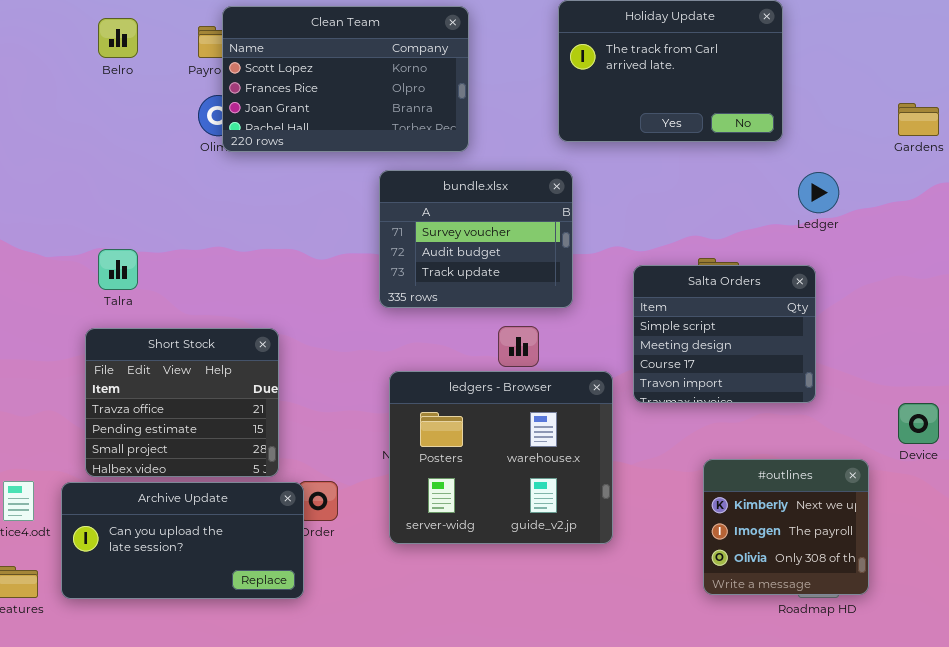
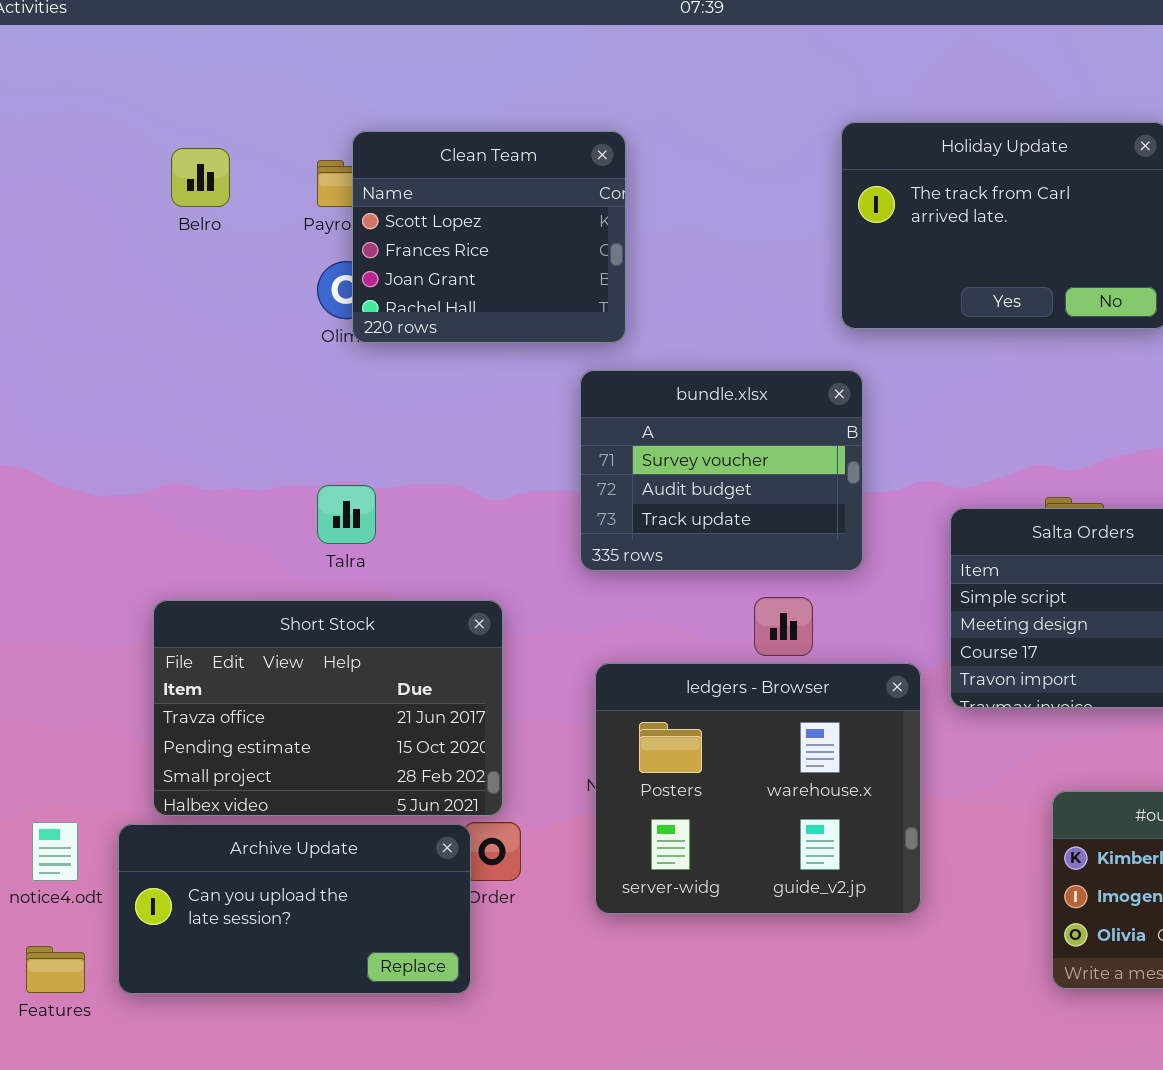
Clean Team: [222,6,469,152] -> [352,131,626,343], resized
Talra: [98,249,138,290] -> [317,485,376,544], moved
Short Stock: [85,328,279,477] -> [153,600,503,816], resized

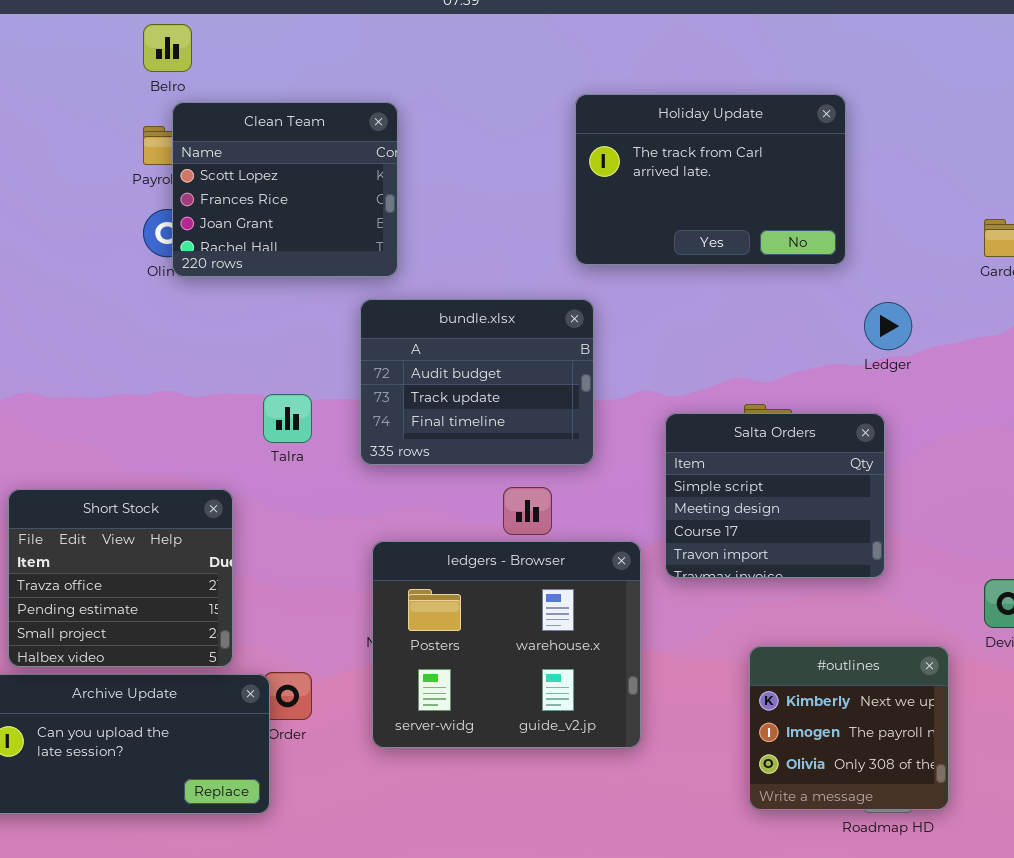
Belro: [171,148,230,207] -> [143,24,192,72], moved
bundle.xlsx: [580,370,863,571] -> [360,299,594,465], scrolled down 1 row
Talra: [317,485,376,544] -> [263,394,312,443], moved
Short Stock: [153,600,503,816] -> [8,489,233,667], resized

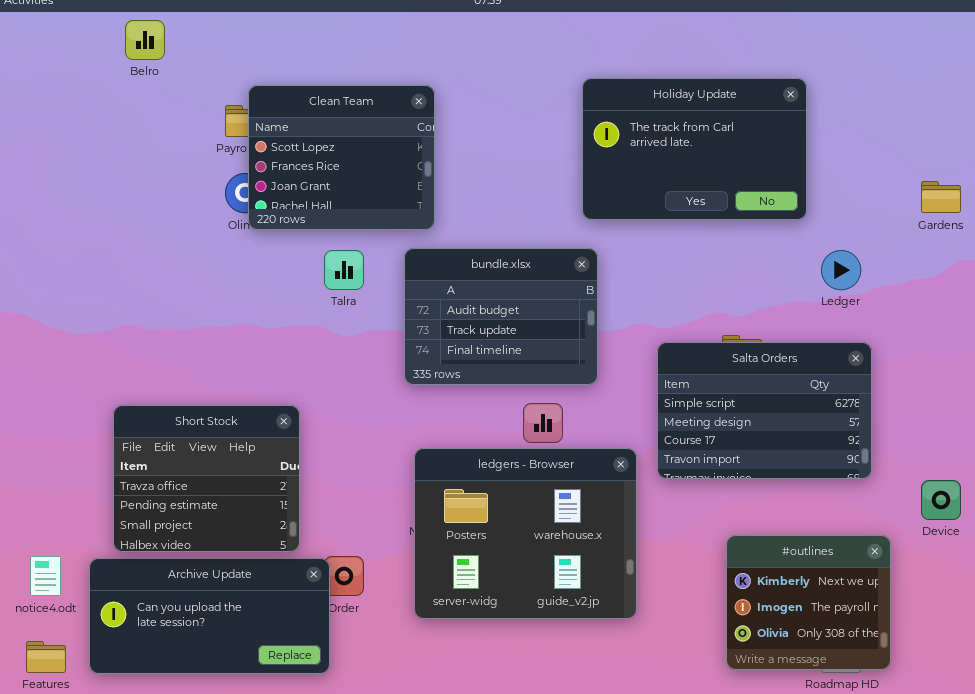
Belro: [143,24,192,72] -> [125,20,165,60], moved
Talra: [263,394,312,443] -> [324,250,364,290], moved
Salta Orders: [665,413,885,578] -> [657,342,872,479], resized

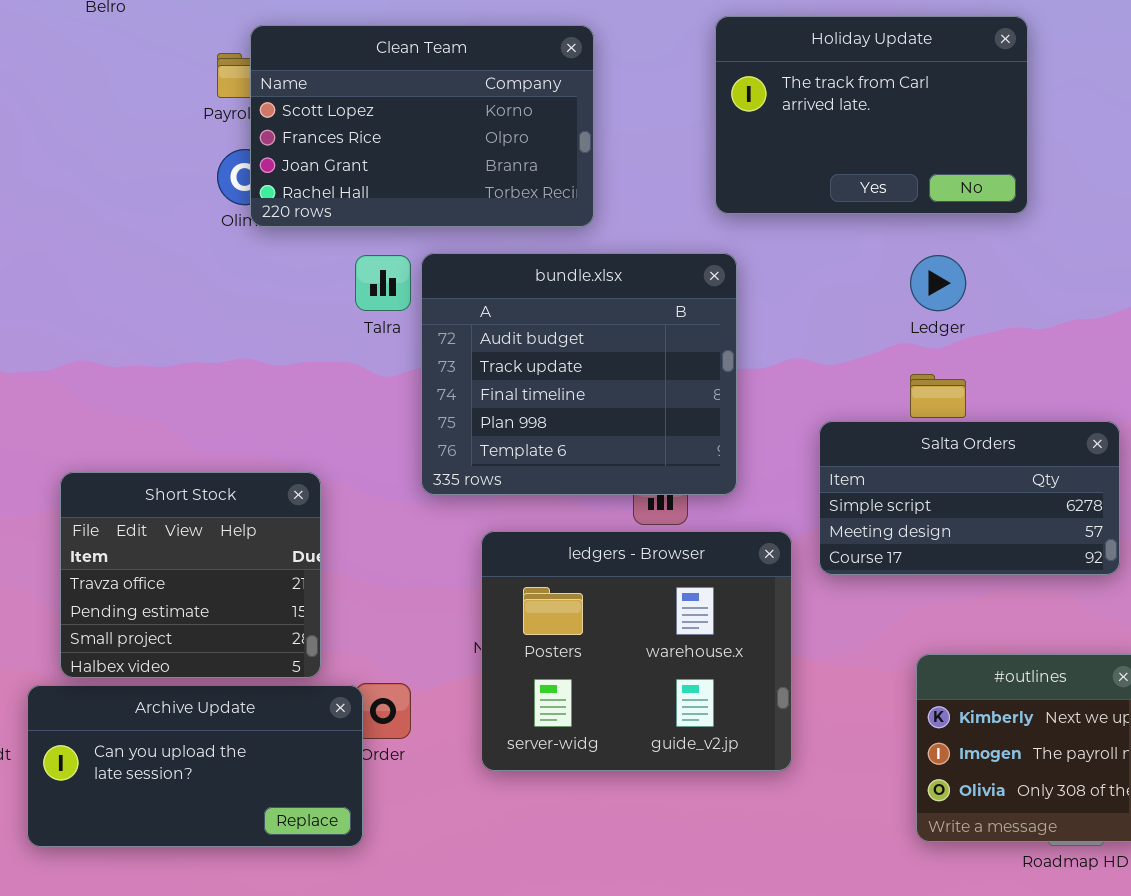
Clean Team: [248,85,435,230] -> [250,25,594,227], resized
bundle.xlsx: [404,248,598,385] -> [421,253,737,495], resized
Ledger: [821,250,861,290] -> [910,255,966,311], moved
Salta Orders: [657,342,872,479] -> [819,421,1120,575], resized

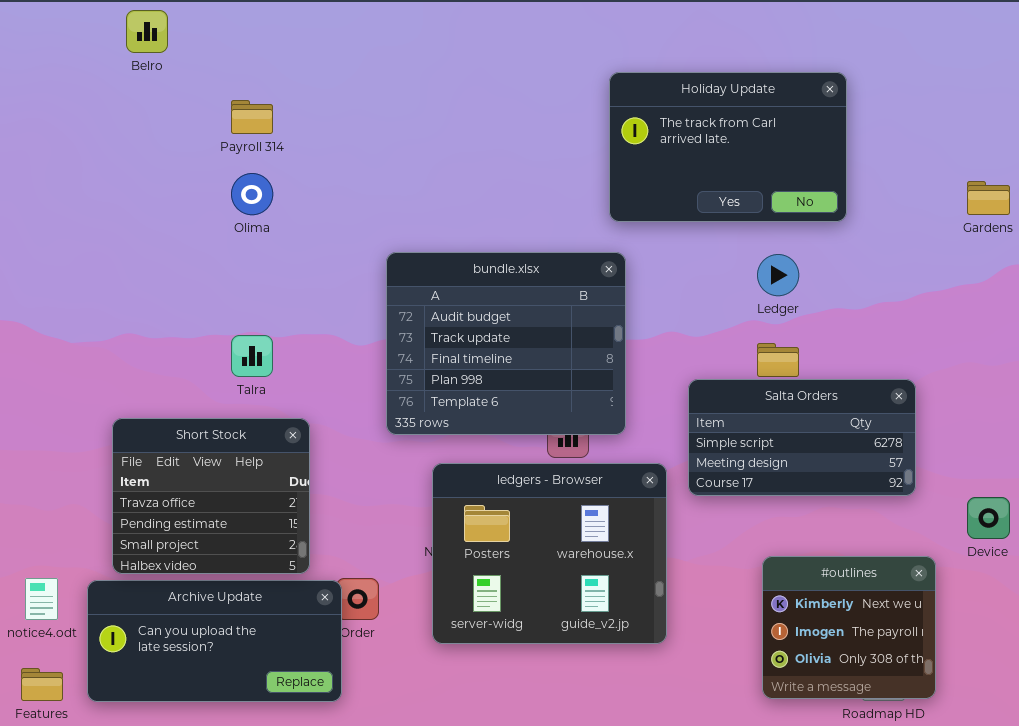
Clean Team: [250,25,594,227] -> none, closed
Talra: [355,255,411,311] -> [231,335,273,377], moved

